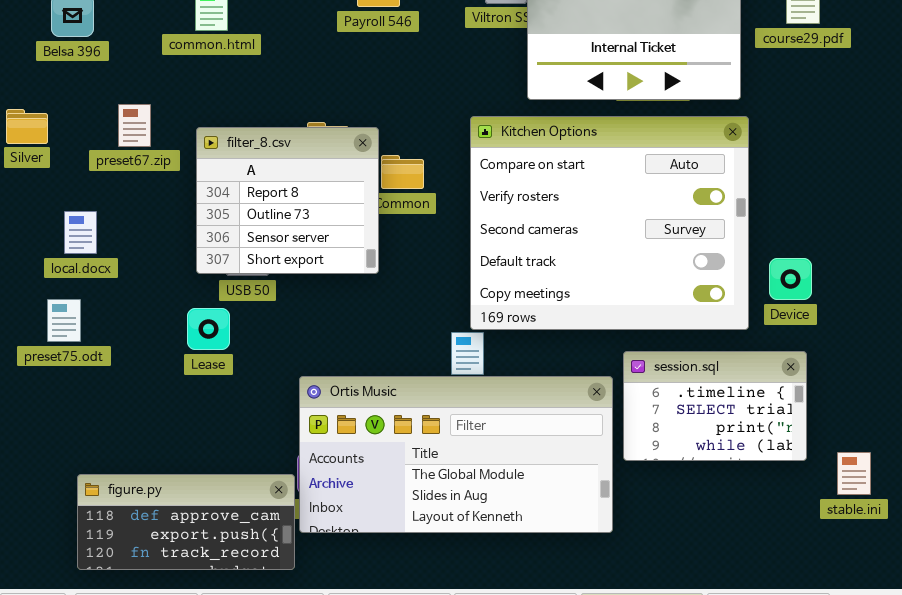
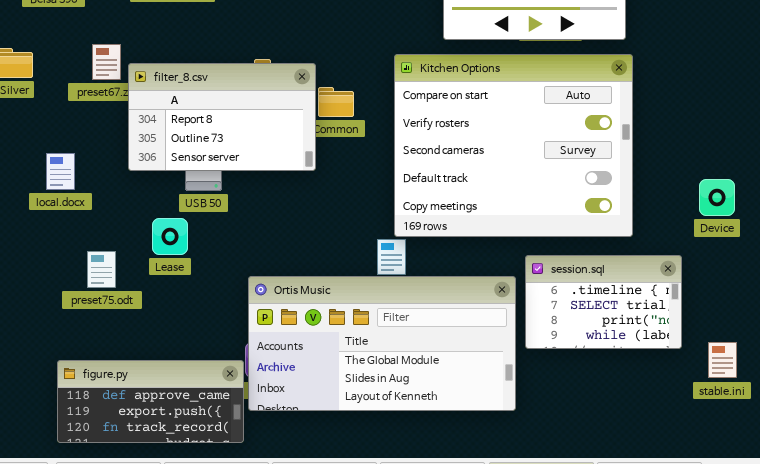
filter_8.csv: [196,127,379,274] -> [128,63,316,171], resized
local.docx: [64,211,97,254] -> [46,153,75,190], moved
Device: [769,258,812,300] -> [699,179,735,216], moved
preset75.odt: [47,299,81,342] -> [87,251,116,288], moved

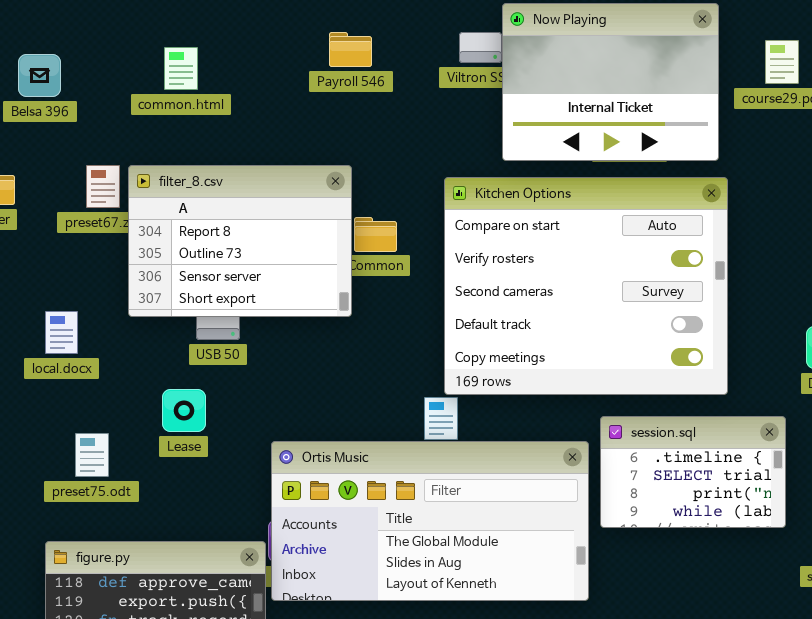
filter_8.csv: [128,63,316,171] -> [128,165,352,317], resized
local.docx: [46,153,75,190] -> [45,311,78,354], moved
Lease: [152,218,188,255] -> [162,389,206,432], moved
preset75.odt: [87,251,116,288] -> [75,433,109,477], moved

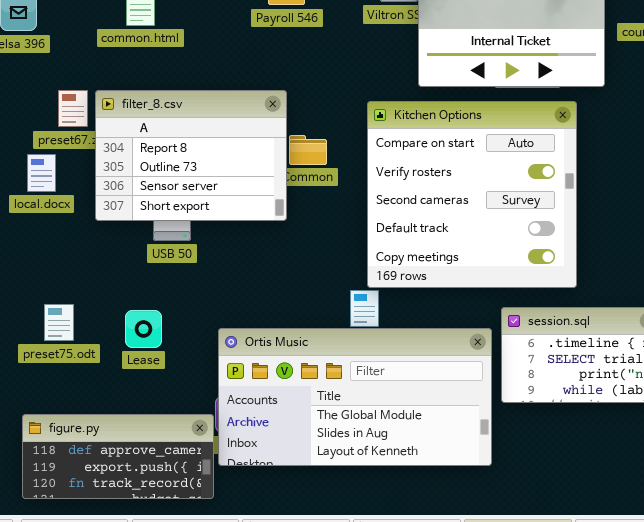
Kitchen Options: [444,177,728,395] -> [367,101,577,288], resized
local.docx: [45,311,78,354] -> [27,154,56,192], moved
Lease: [162,389,206,432] -> [125,310,162,348], moved
preset75.odt: [75,433,109,477] -> [44,304,74,341], moved

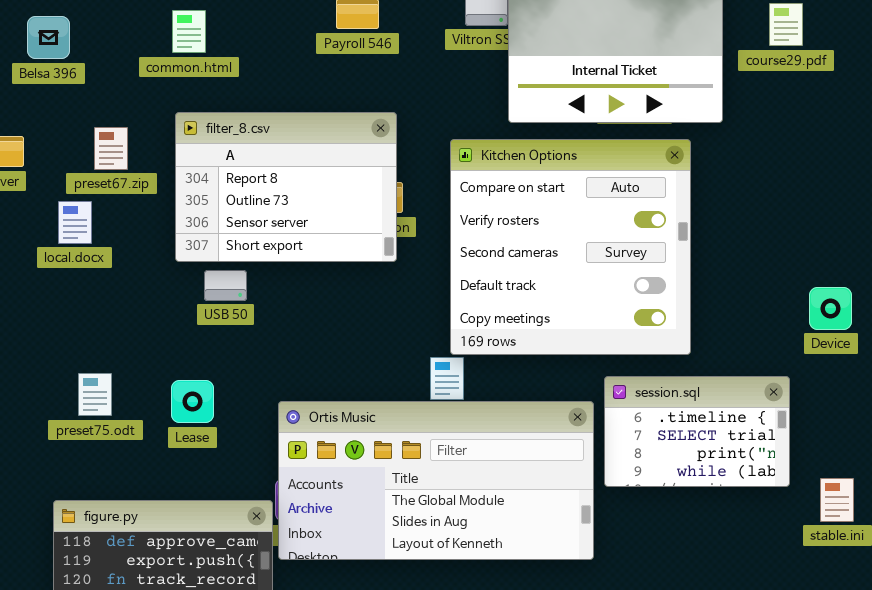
filter_8.csv: [95,90,287,221] -> [175,112,397,262], moved

